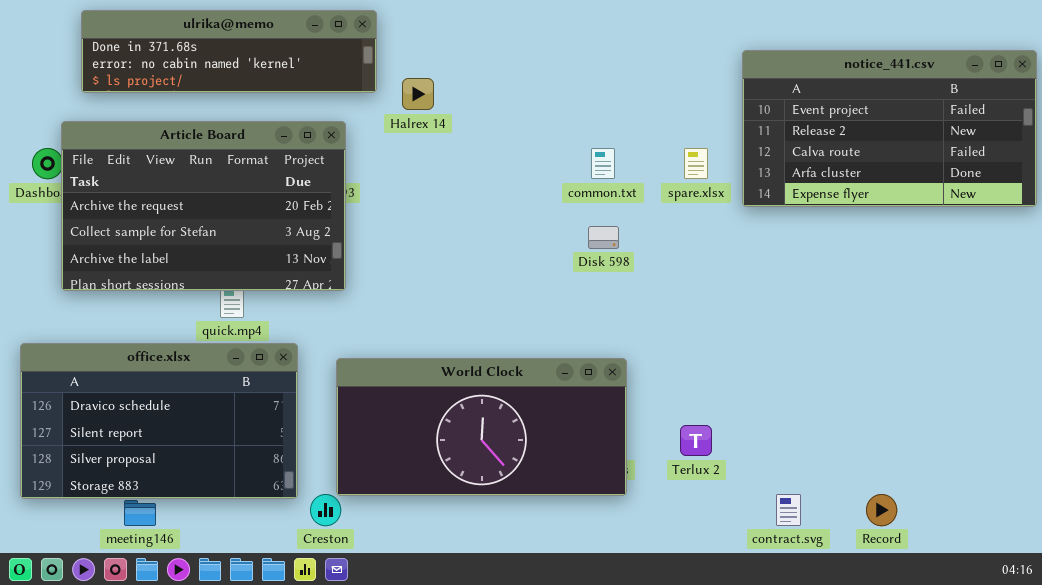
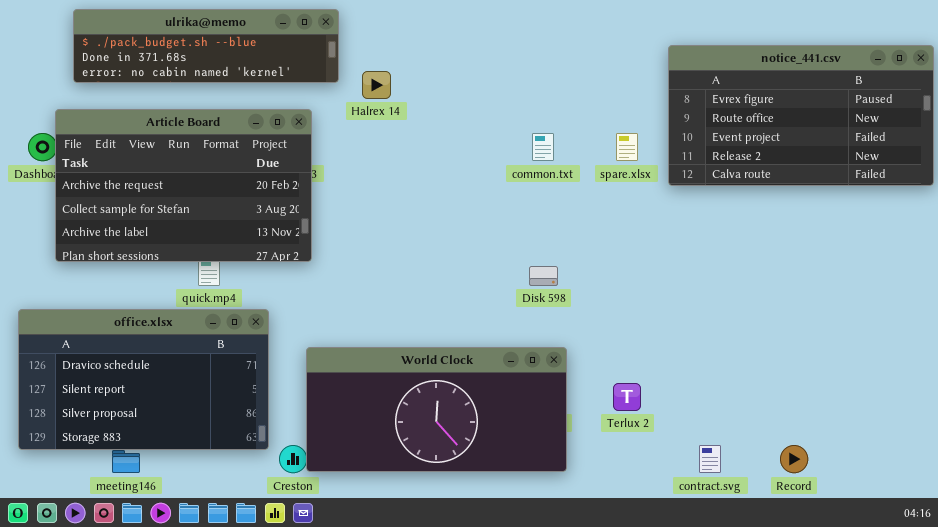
ulrika@memo: [81,10,377,93] -> [73,9,339,83], scrolled up 1 row
notice_441.csv: [742,50,1037,207] -> [668,45,934,186], scrolled up 2 rows
Disk 598: [588,226,619,249] -> [529,266,558,286], moved
World Clock: [336,358,627,496] -> [306,347,567,472], moved

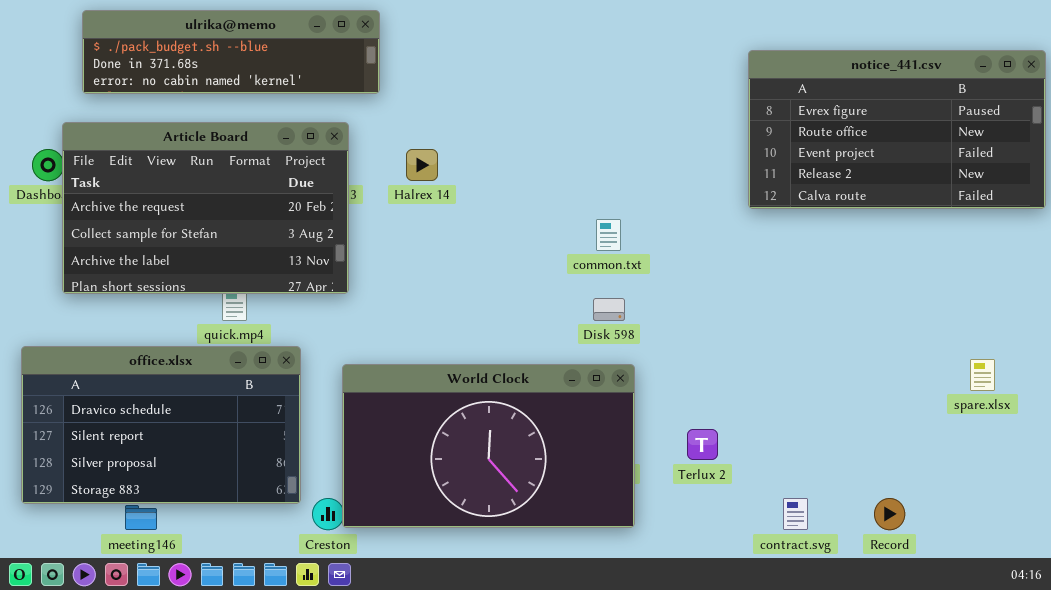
Halrex 14: [362,71,391,99] -> [406,149,438,181], moved
common.txt: [532,133,554,161] -> [596,219,621,251], moved
spare.xlsx: [616,133,638,161] -> [970,359,995,391], moved
World Clock: [306,347,567,472] -> [342,364,635,528], resized

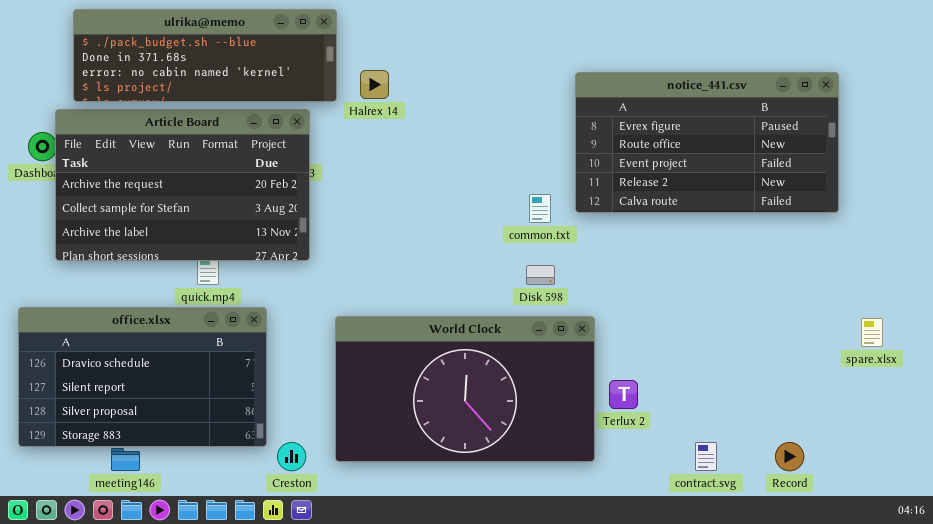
ulrika@memo: [82,10,380,94] -> [73,9,337,102], resized
notice_441.csv: [748,50,1046,209] -> [575,72,839,213], moved
Halrex 14: [406,149,438,181] -> [360,70,389,99], moved
World Clock: [342,364,635,528] -> [335,316,595,462], moved

